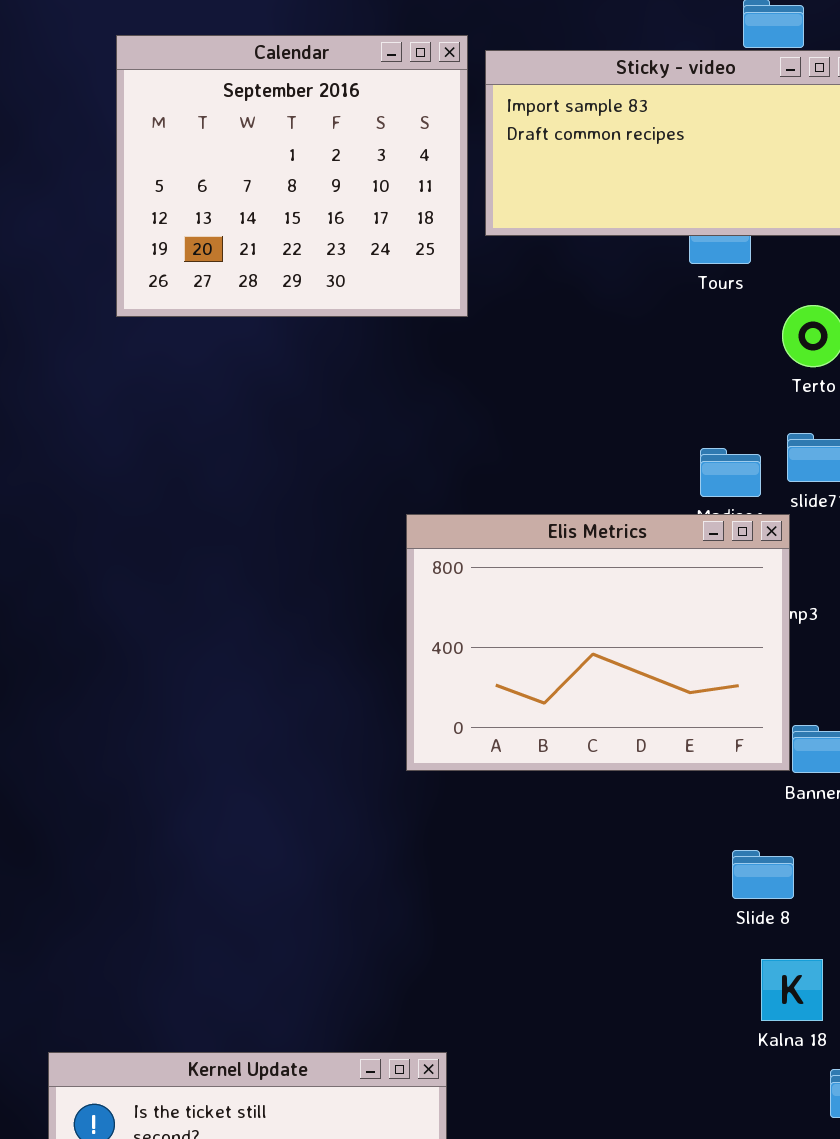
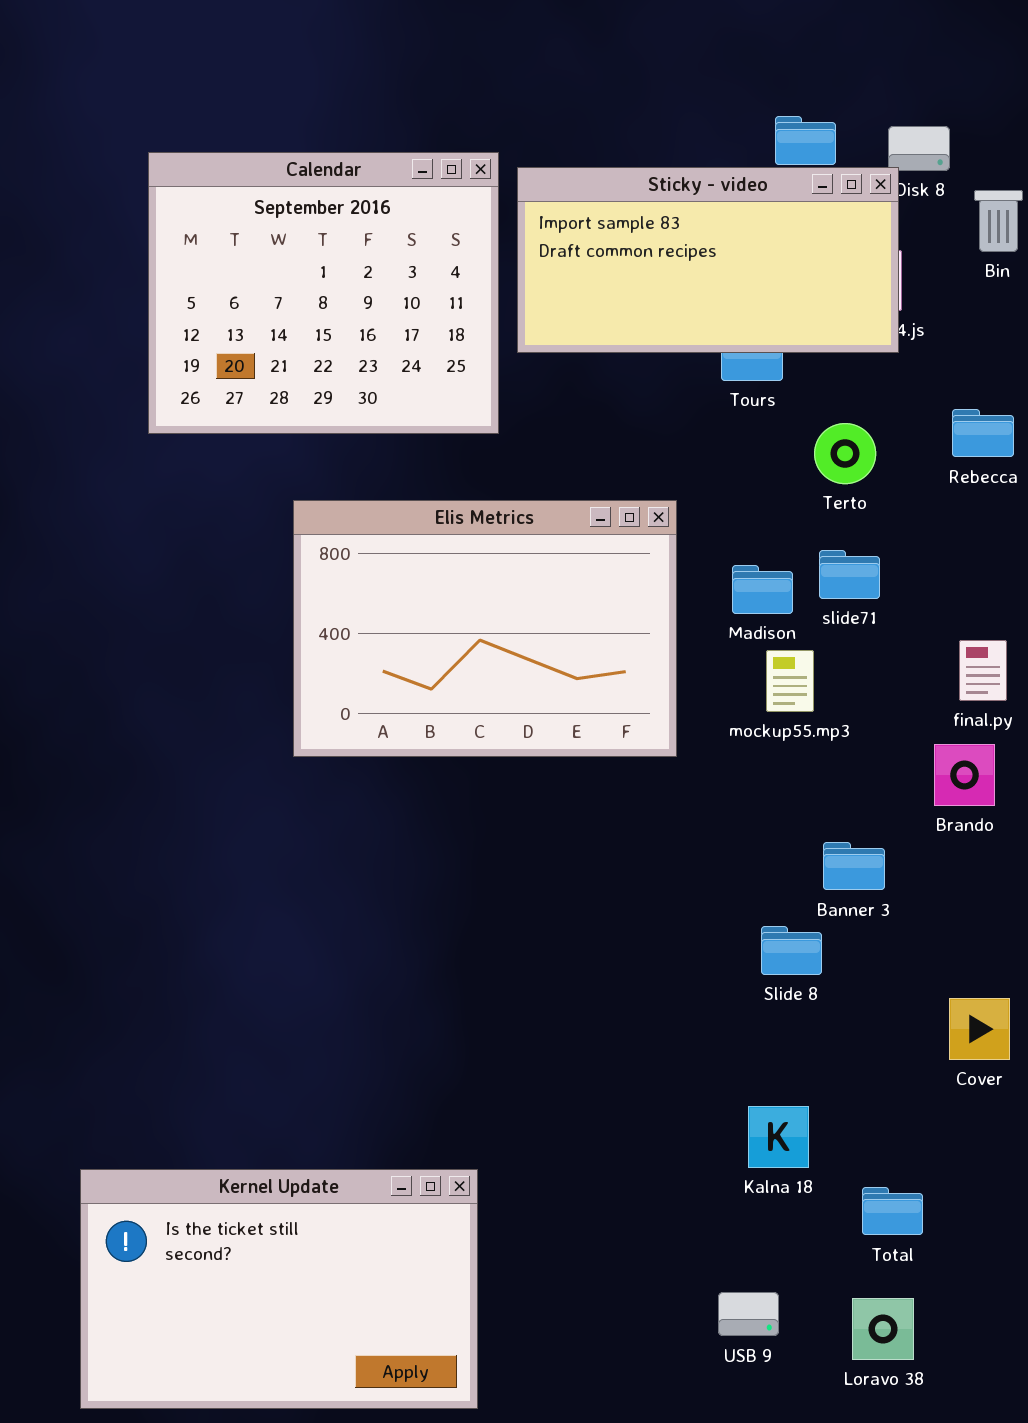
Elis Metrics: [406,514,790,771] -> [293,500,677,757], moved
Slide 8: [732,850,794,899] -> [761,926,822,975], moved
Kalna 18: [761,959,823,1021] -> [748,1106,809,1168], moved

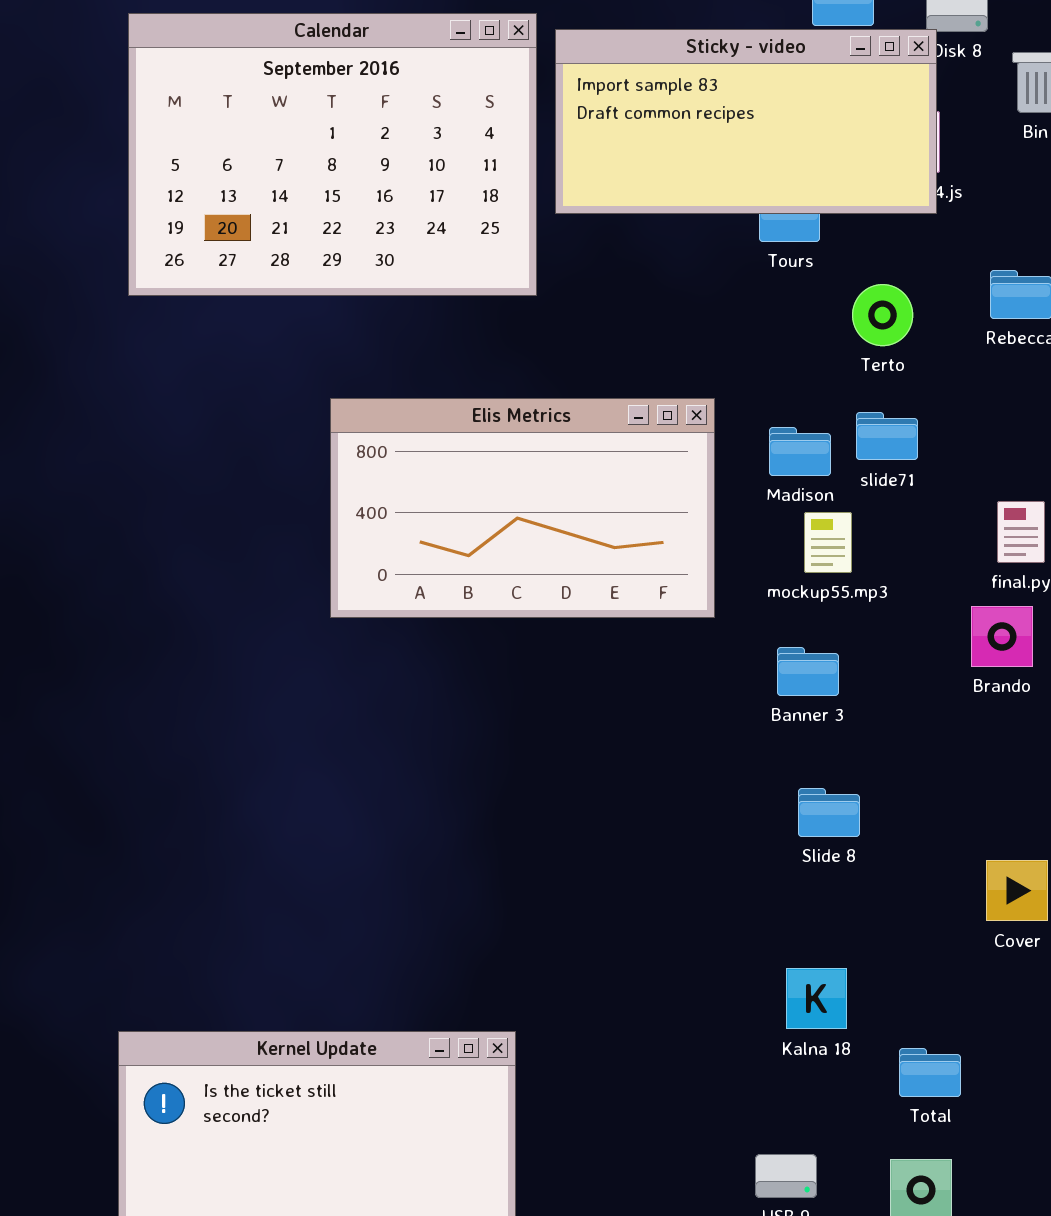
Calendar: [148,152,499,434] -> [128,13,537,296], resized
Elis Metrics: [293,500,677,757] -> [330,398,715,618], resized
Banner 3: [823,842,885,890] -> [777,647,839,696], moved

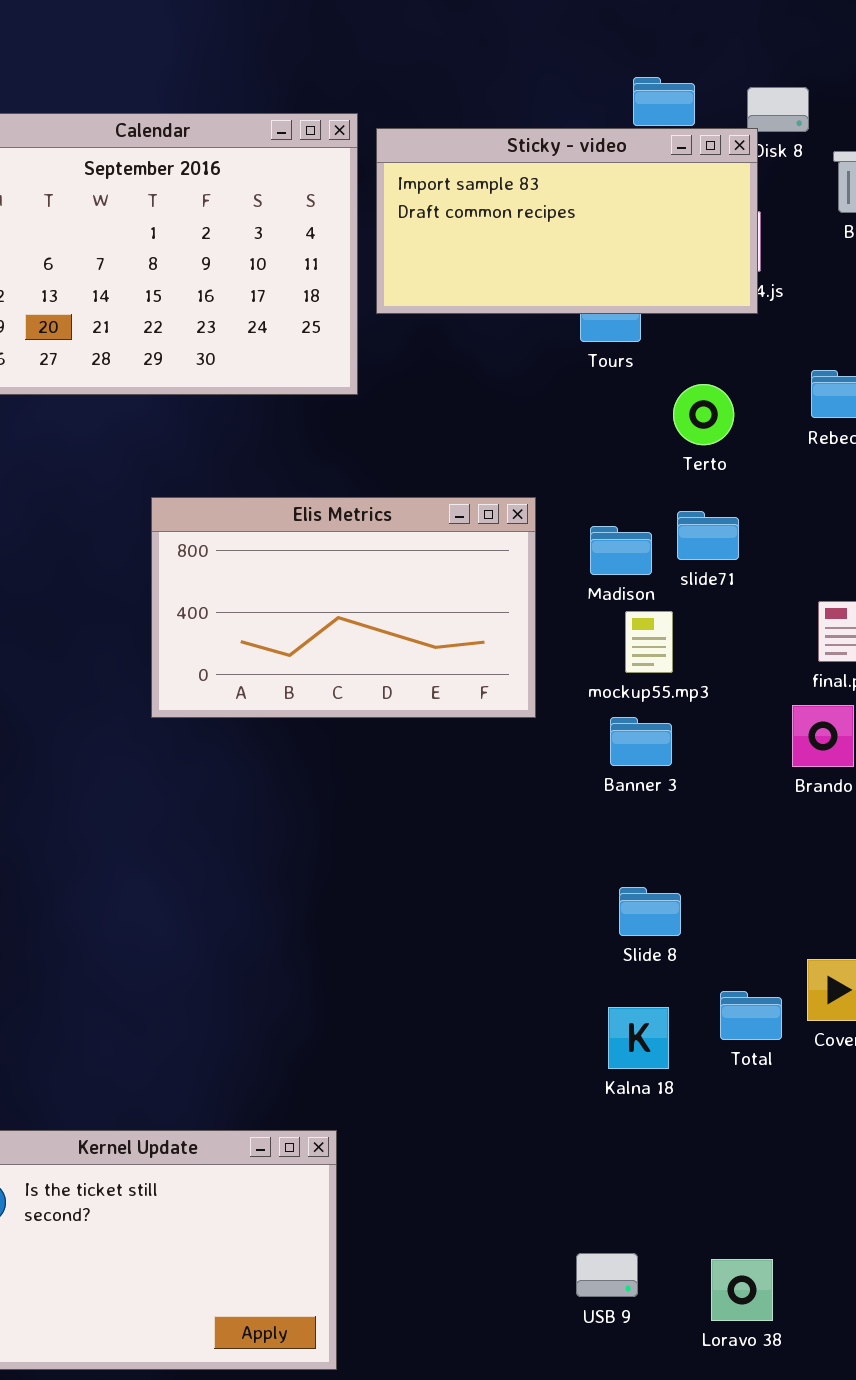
Banner 3: [777,647,839,696] -> [610,717,672,766], moved
Kalna 18: [786,968,847,1029] -> [608,1007,669,1069], moved
Total: [899,1048,961,1097] -> [720,991,782,1040], moved

